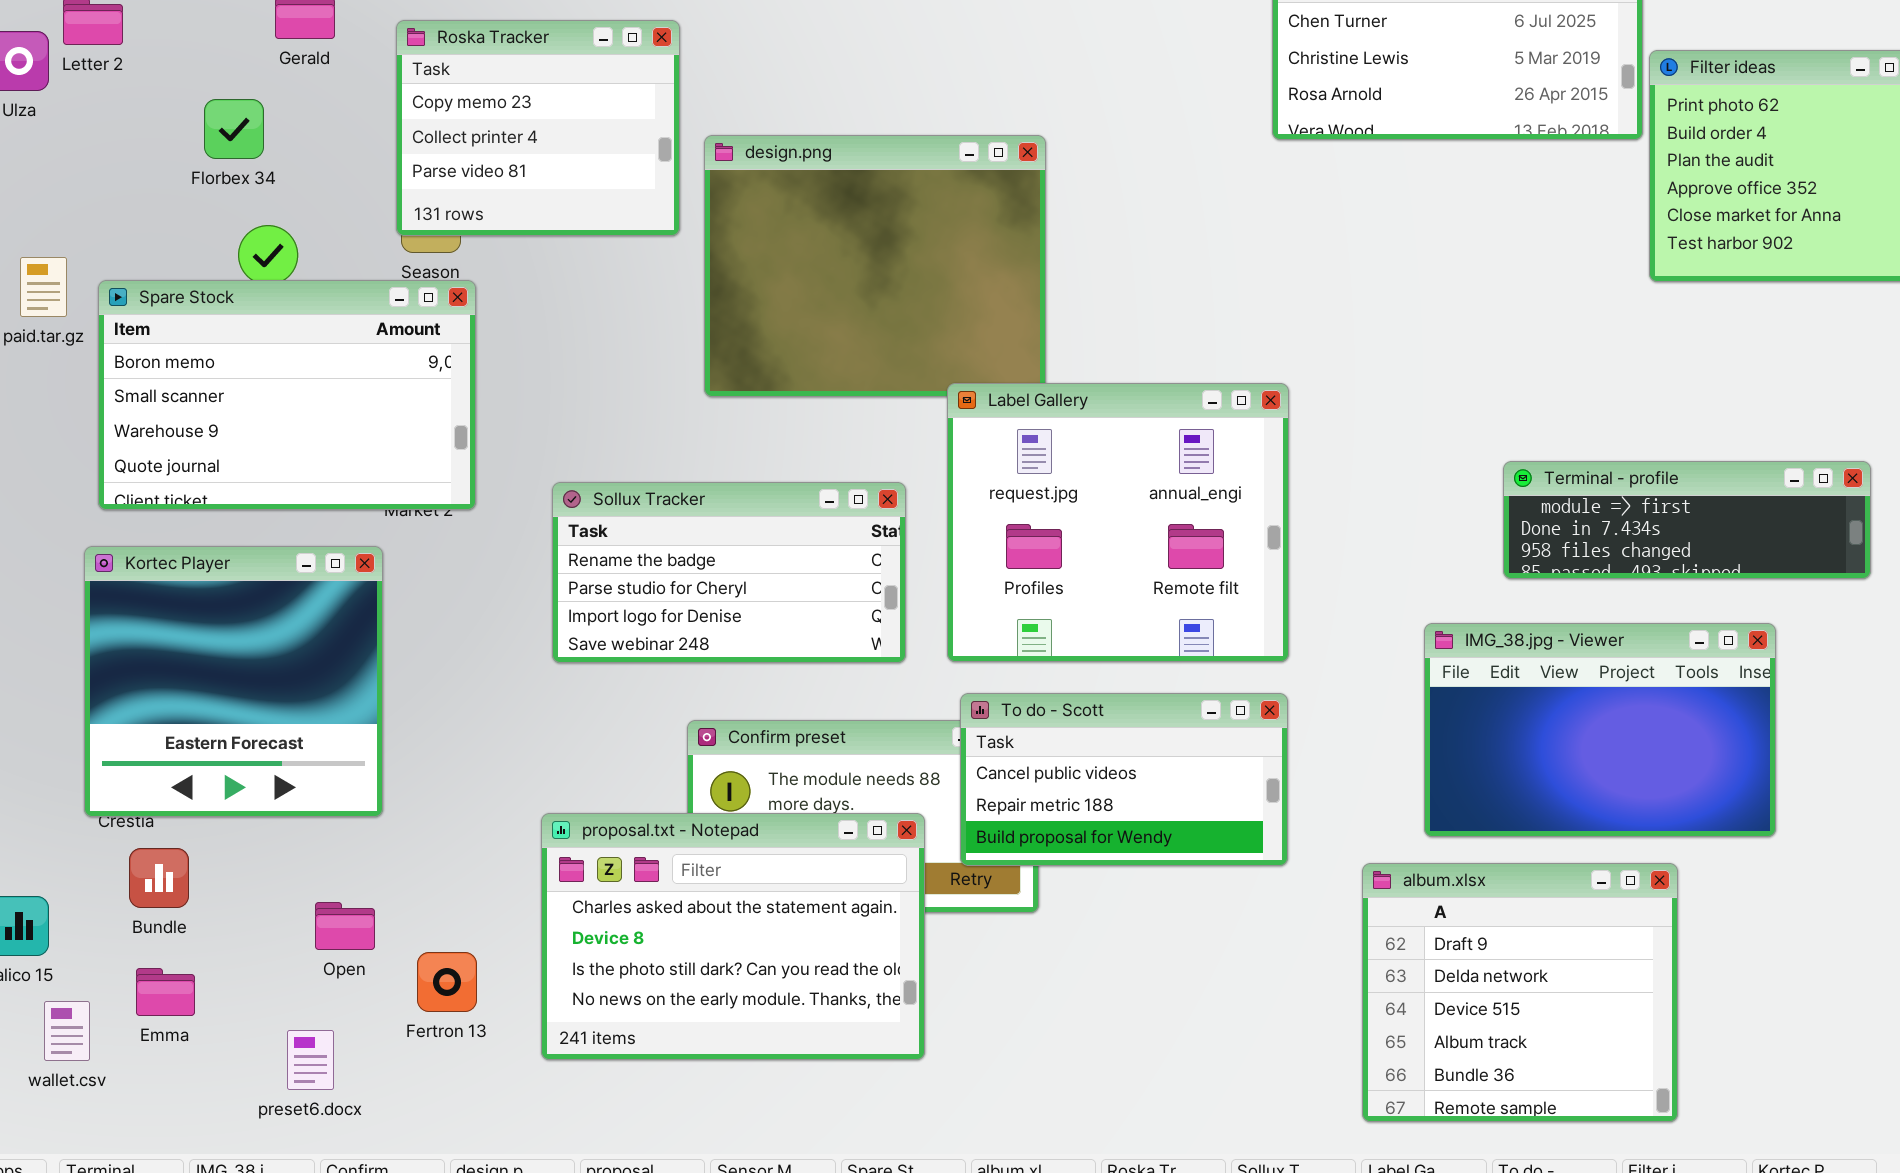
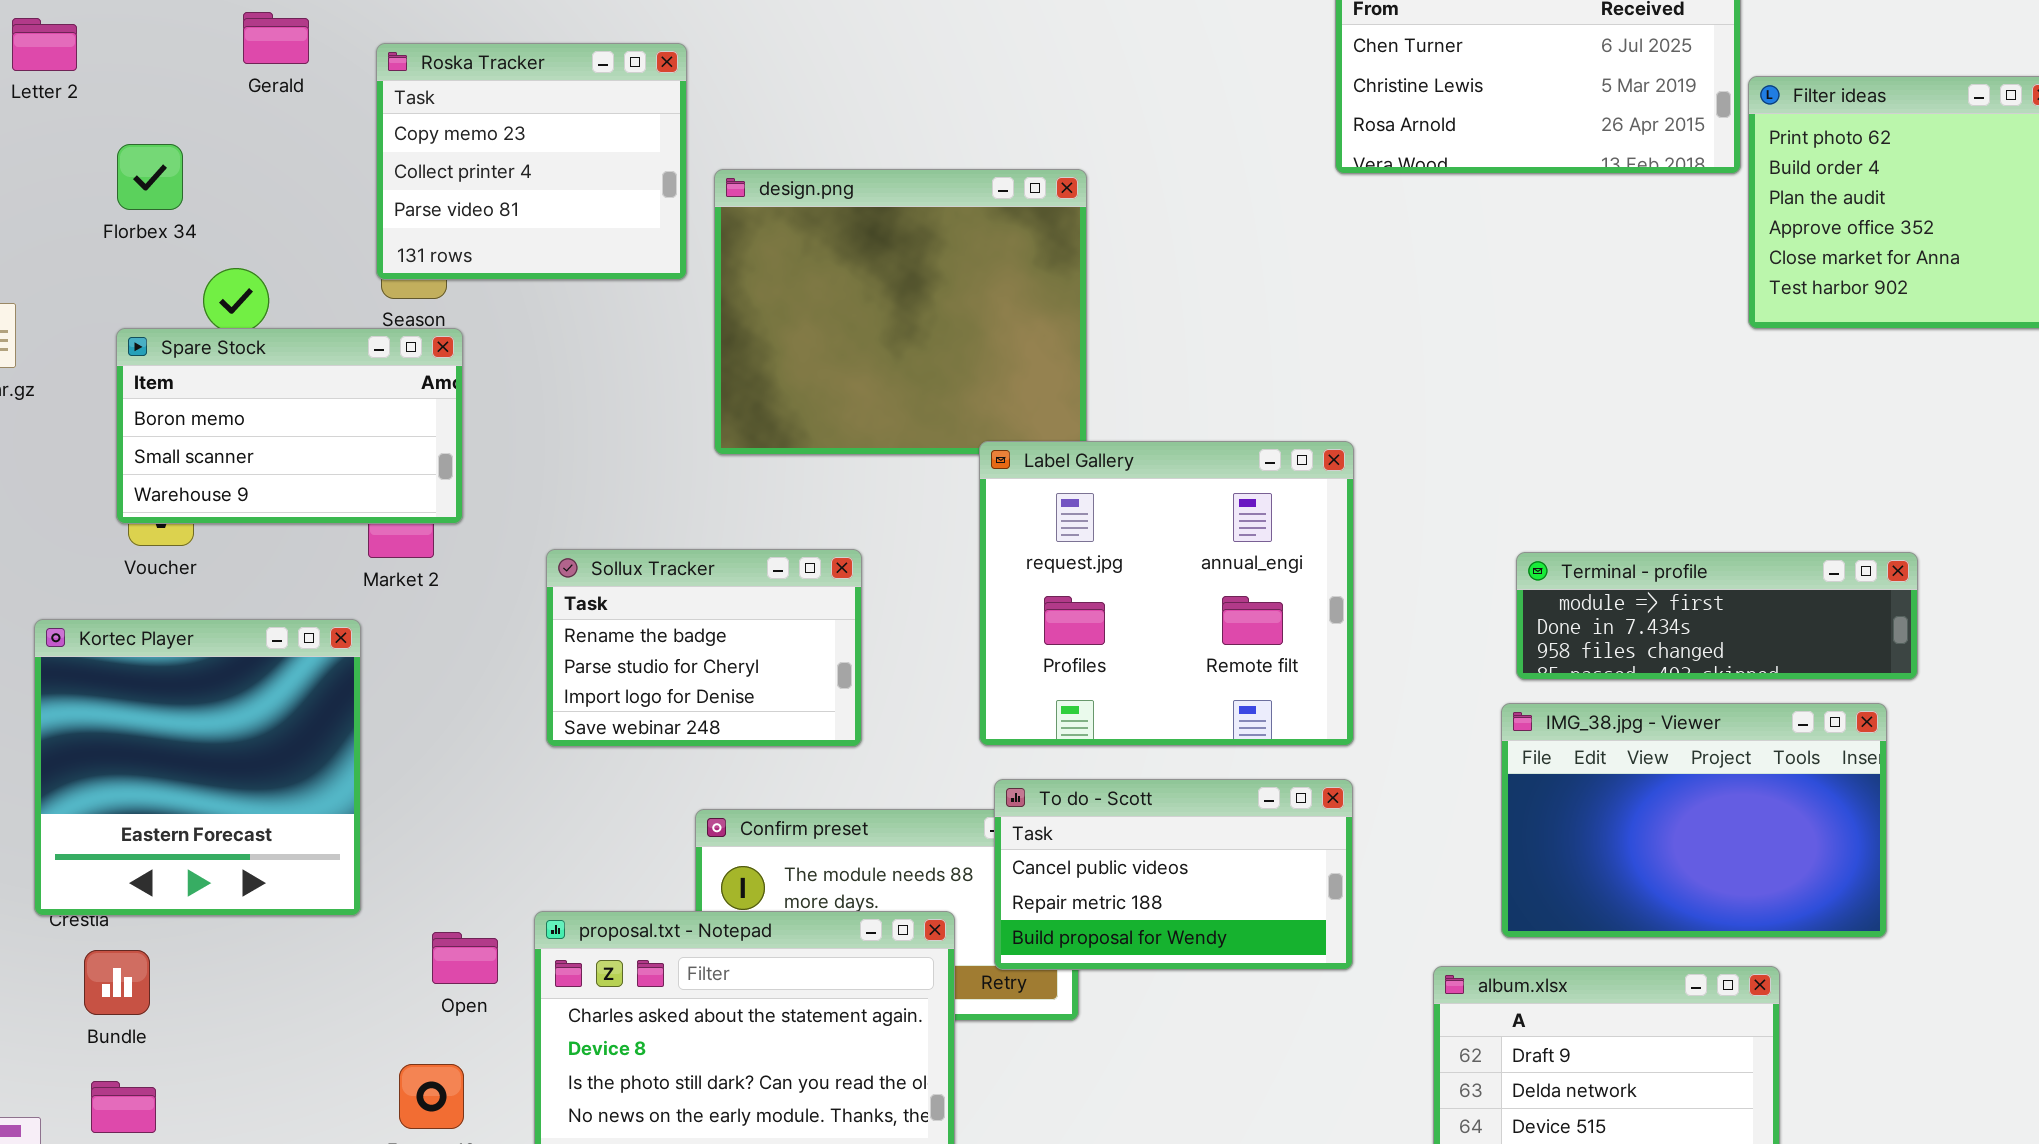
Florbex 34: [204,99,264,159] -> [117,144,183,210], moved
Spare Stock: [98,280,476,510] -> [116,328,463,524], resized
Terminal - profile: [1503,461,1871,579] -> [1516,552,1918,680], moved
Sollux Tracker: [552,482,906,663] -> [546,549,862,747], resized
Open: [315,902,375,950] -> [432,932,498,984], moved

